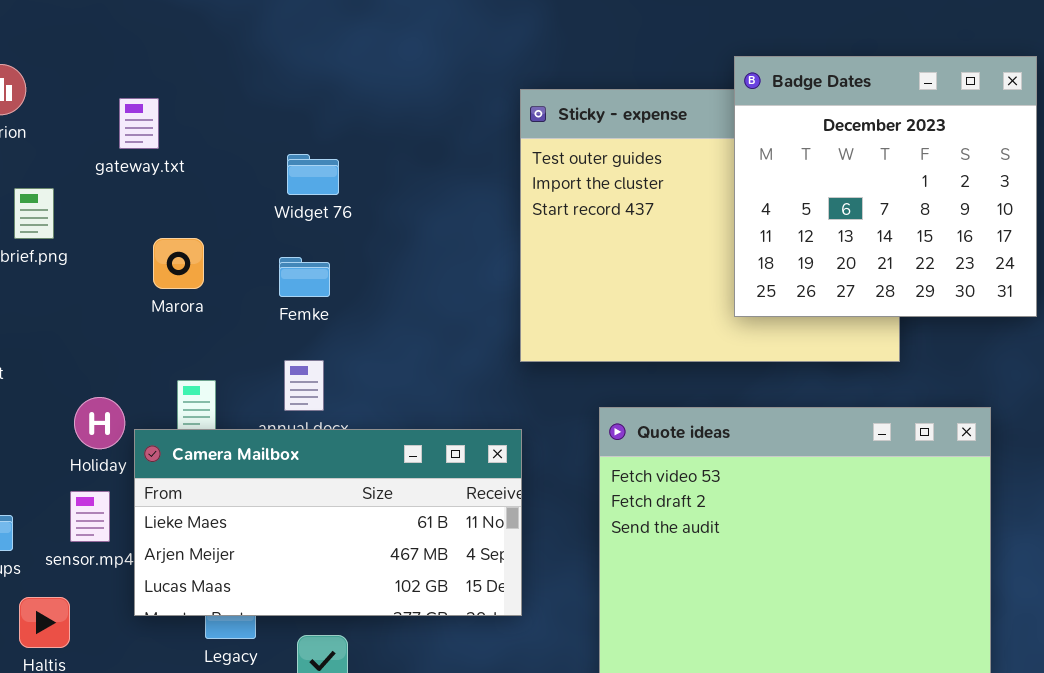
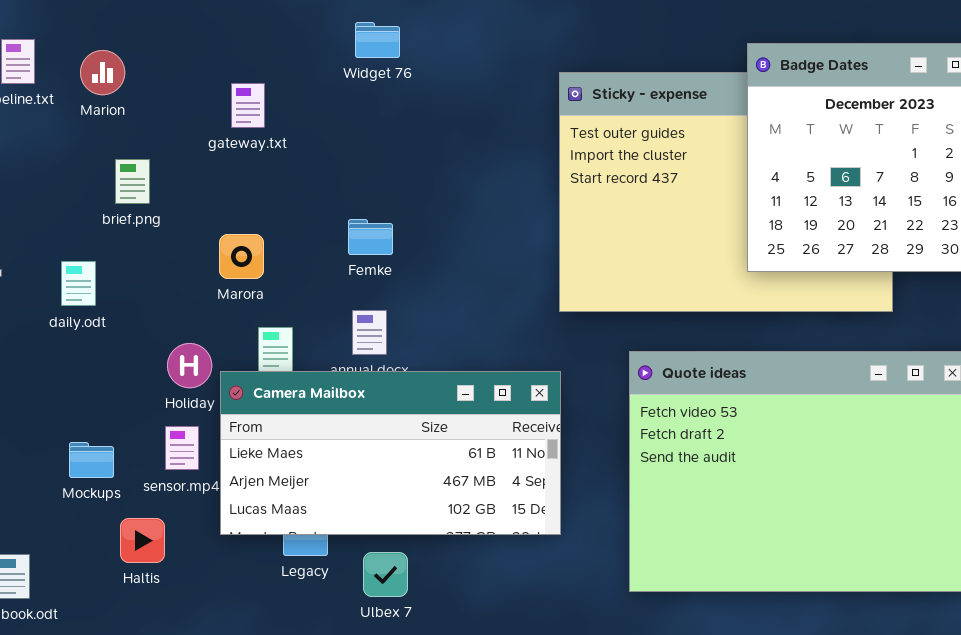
gateway.txt: [119,98,159,149] -> [231,83,265,128], moved
Widget 76: [287,154,339,195] -> [355,22,400,58], moved
Marora: [153,238,204,289] -> [219,234,264,279], moved

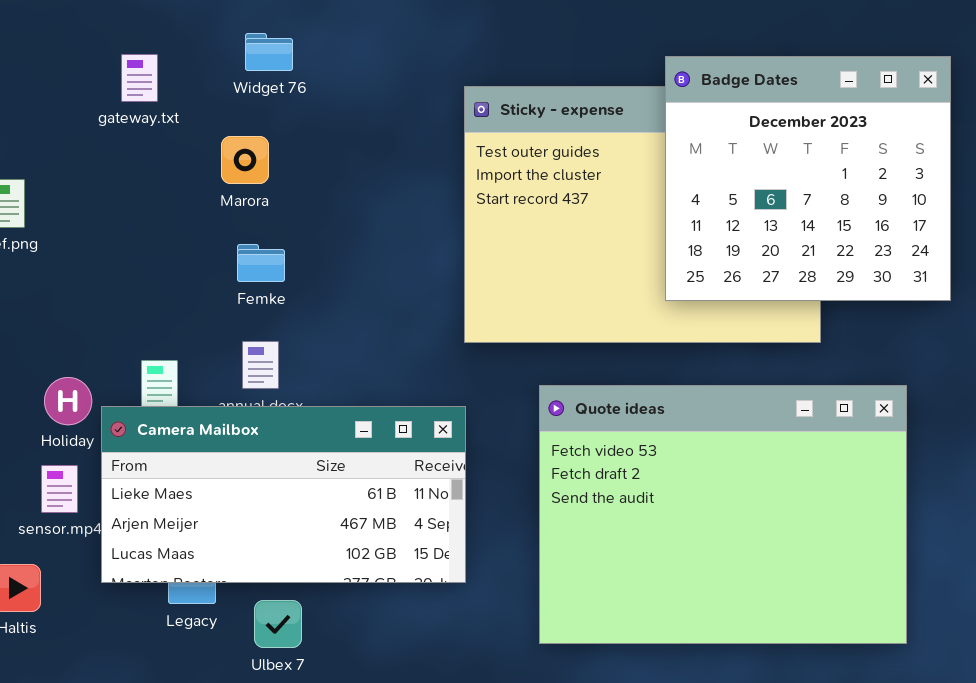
gateway.txt: [231,83,265,128] -> [121,54,158,102], moved
Marora: [219,234,264,279] -> [221,136,269,184], moved

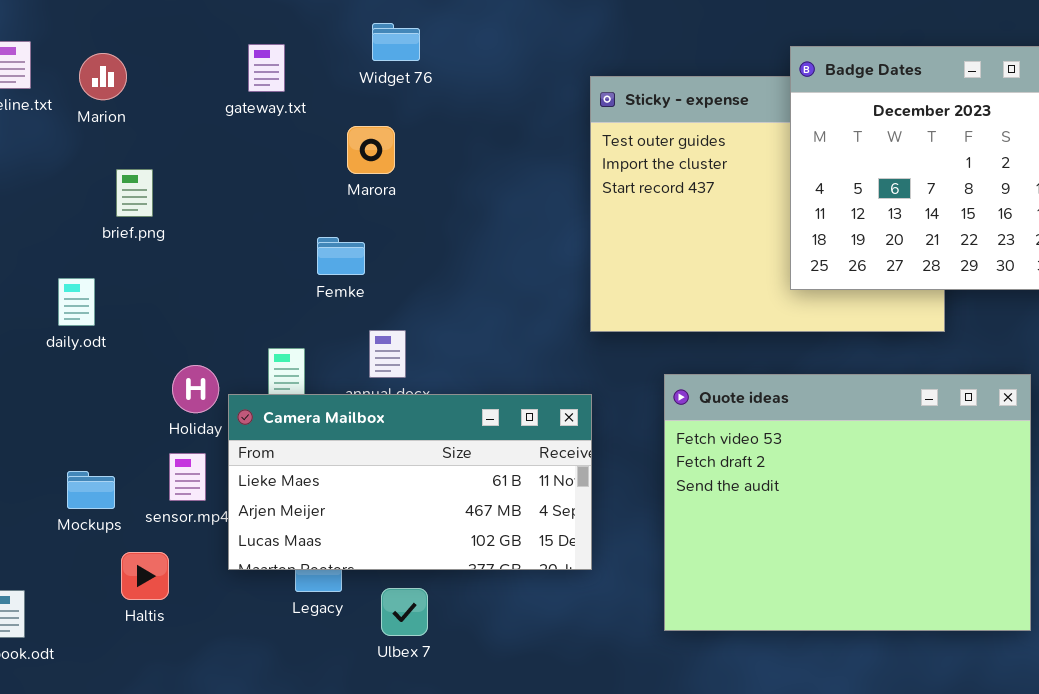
Femke: [237,244,285,282] -> [317,237,365,275], moved

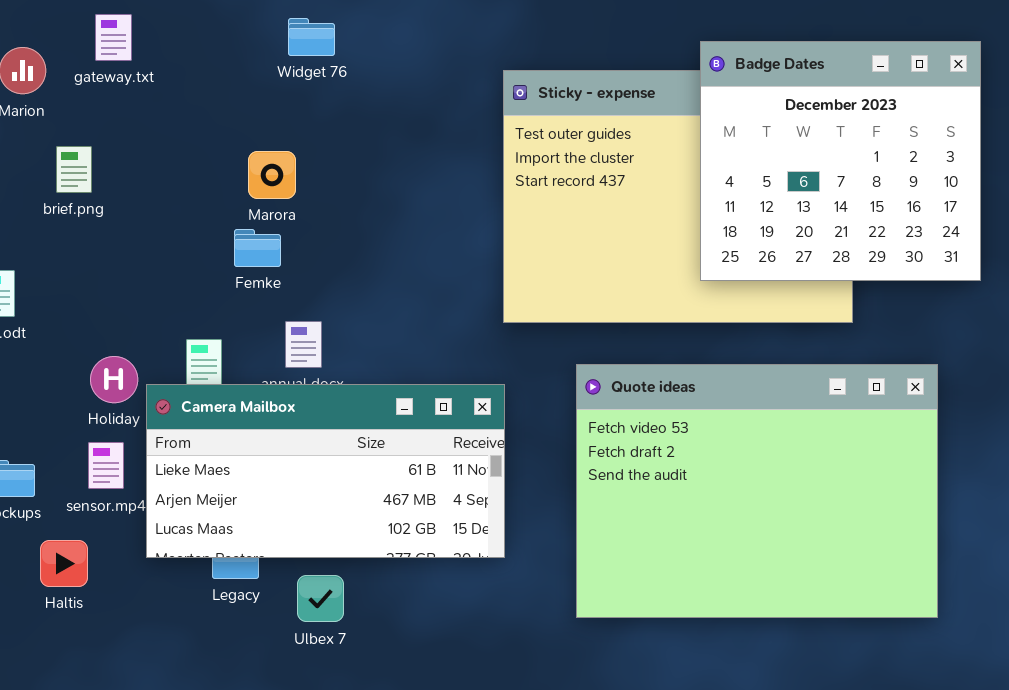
gateway.txt: [248,44,285,92] -> [95,14,132,61], moved
Marora: [347,126,395,174] -> [248,151,296,199], moved
brief.png: [116,169,153,217] -> [56,146,92,193], moved

